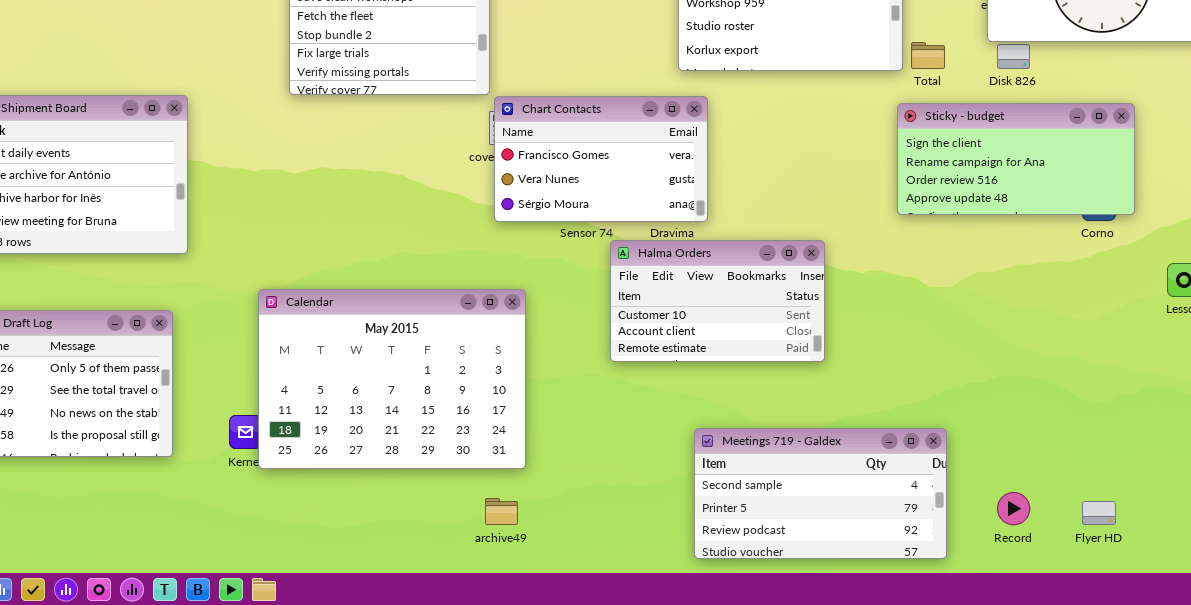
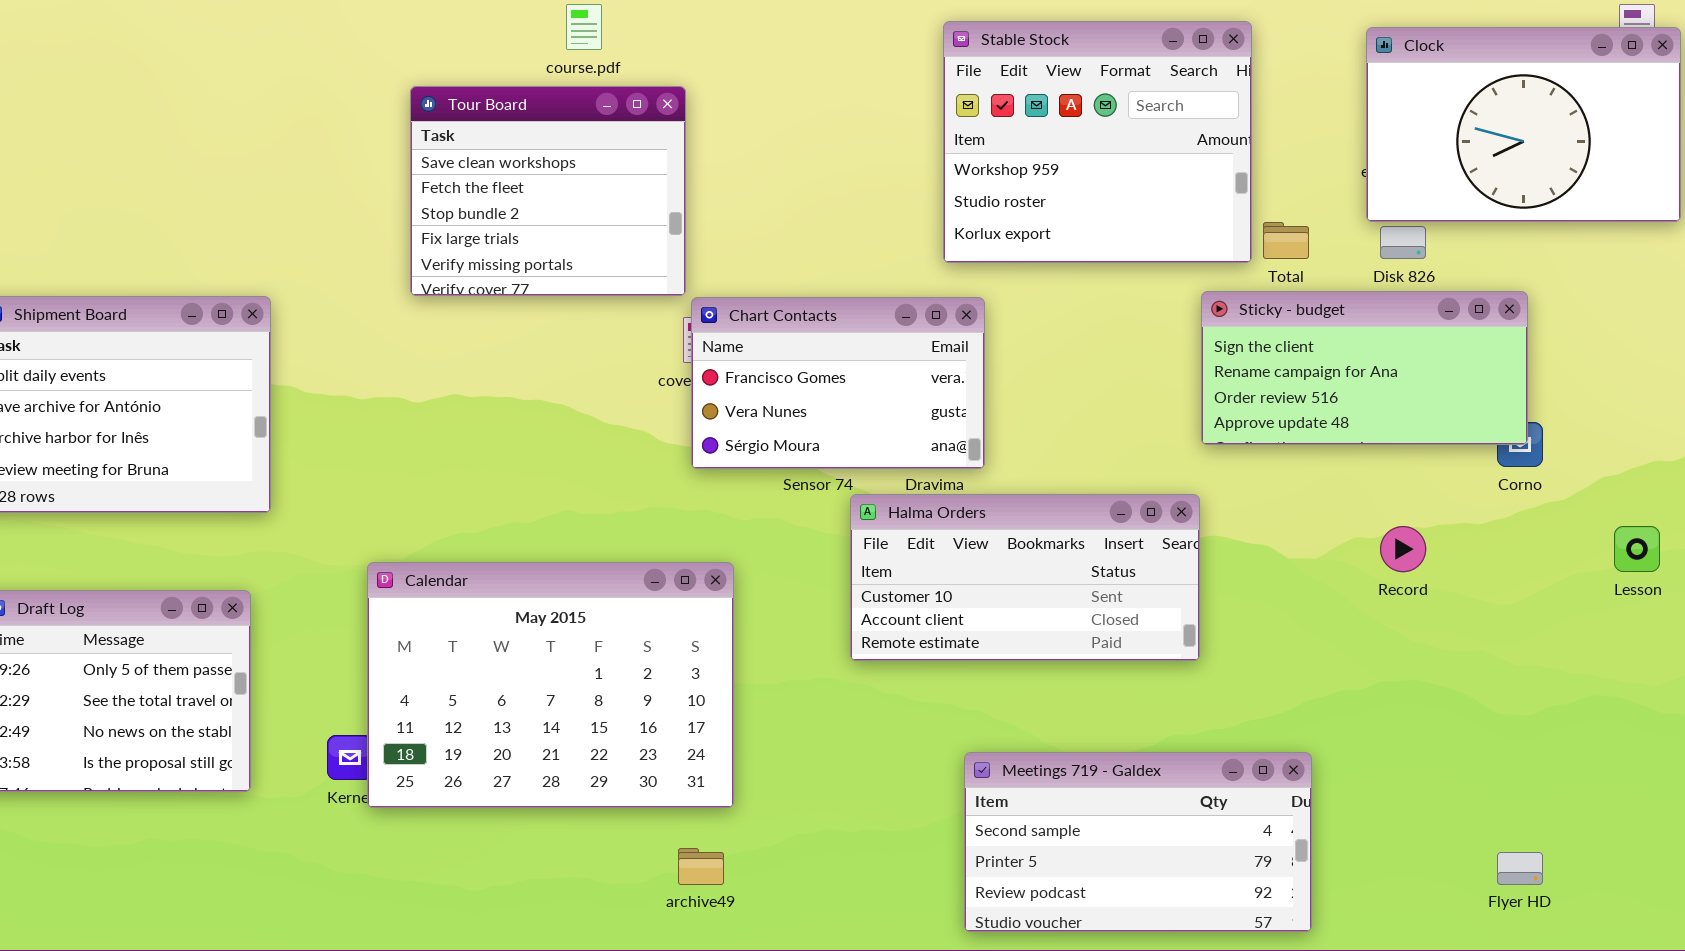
Sticky - budget: [897,103,1135,215] -> [1201,291,1528,445], moved
Halma Orders: [610,240,825,362] -> [850,494,1200,661], resized
Record: [997,492,1030,525] -> [1380,526,1426,572], moved

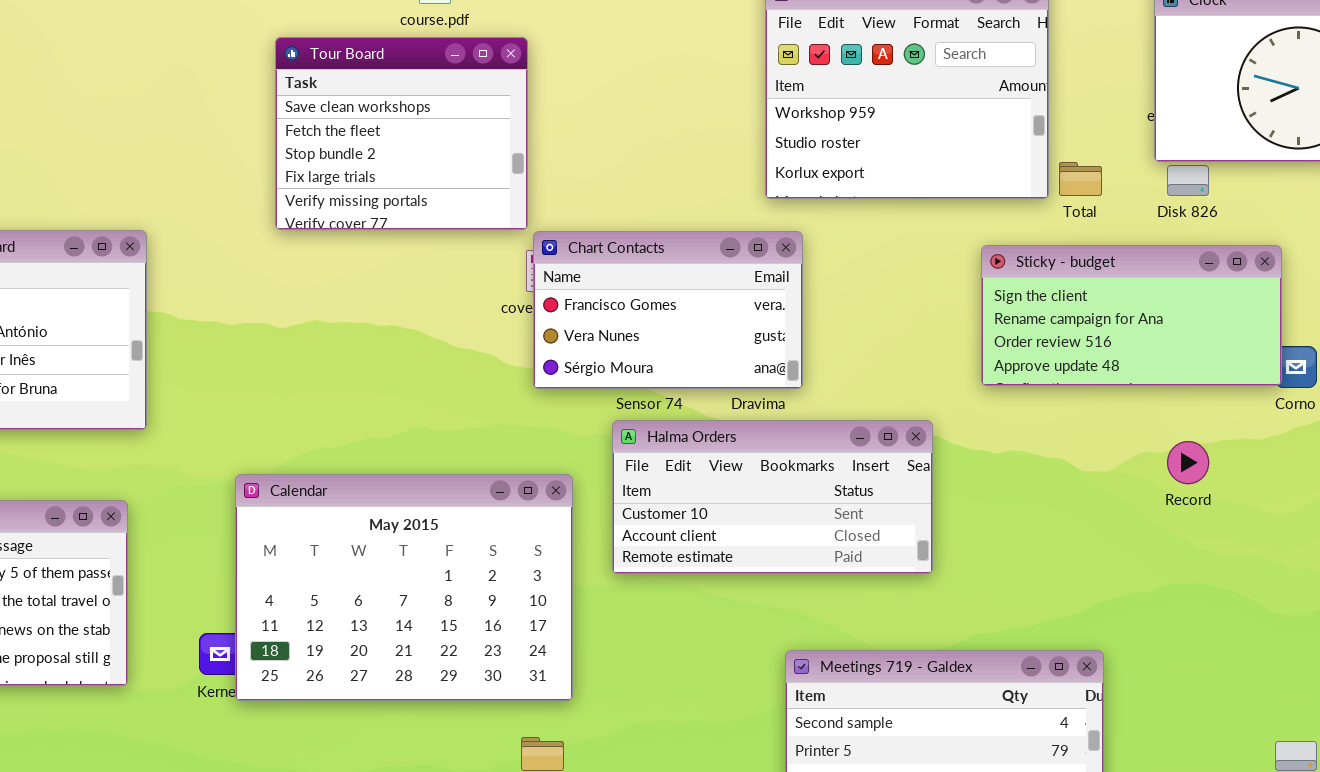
Sticky - budget: [1201,291,1528,445] -> [981,245,1282,386], moved
Halma Orders: [850,494,1200,661] -> [612,420,933,574], moved

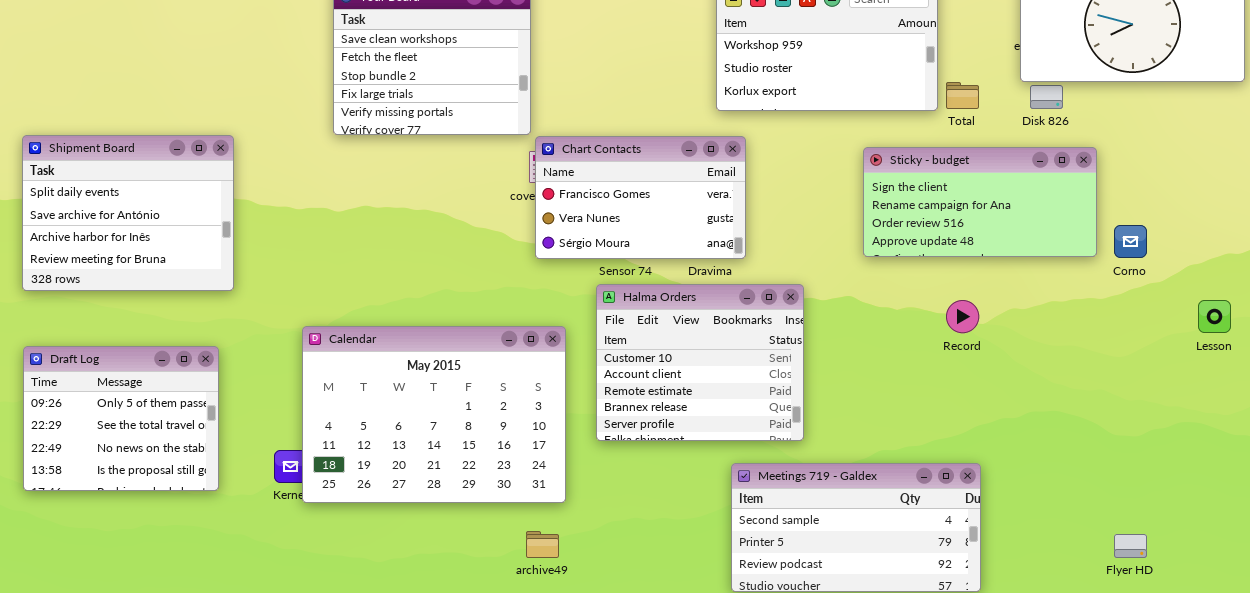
Sticky - budget: [981,245,1282,386] -> [863,147,1097,257], moved
Halma Orders: [612,420,933,574] -> [596,284,804,441], resized
Record: [1167,441,1209,484] -> [946,300,979,333], moved

